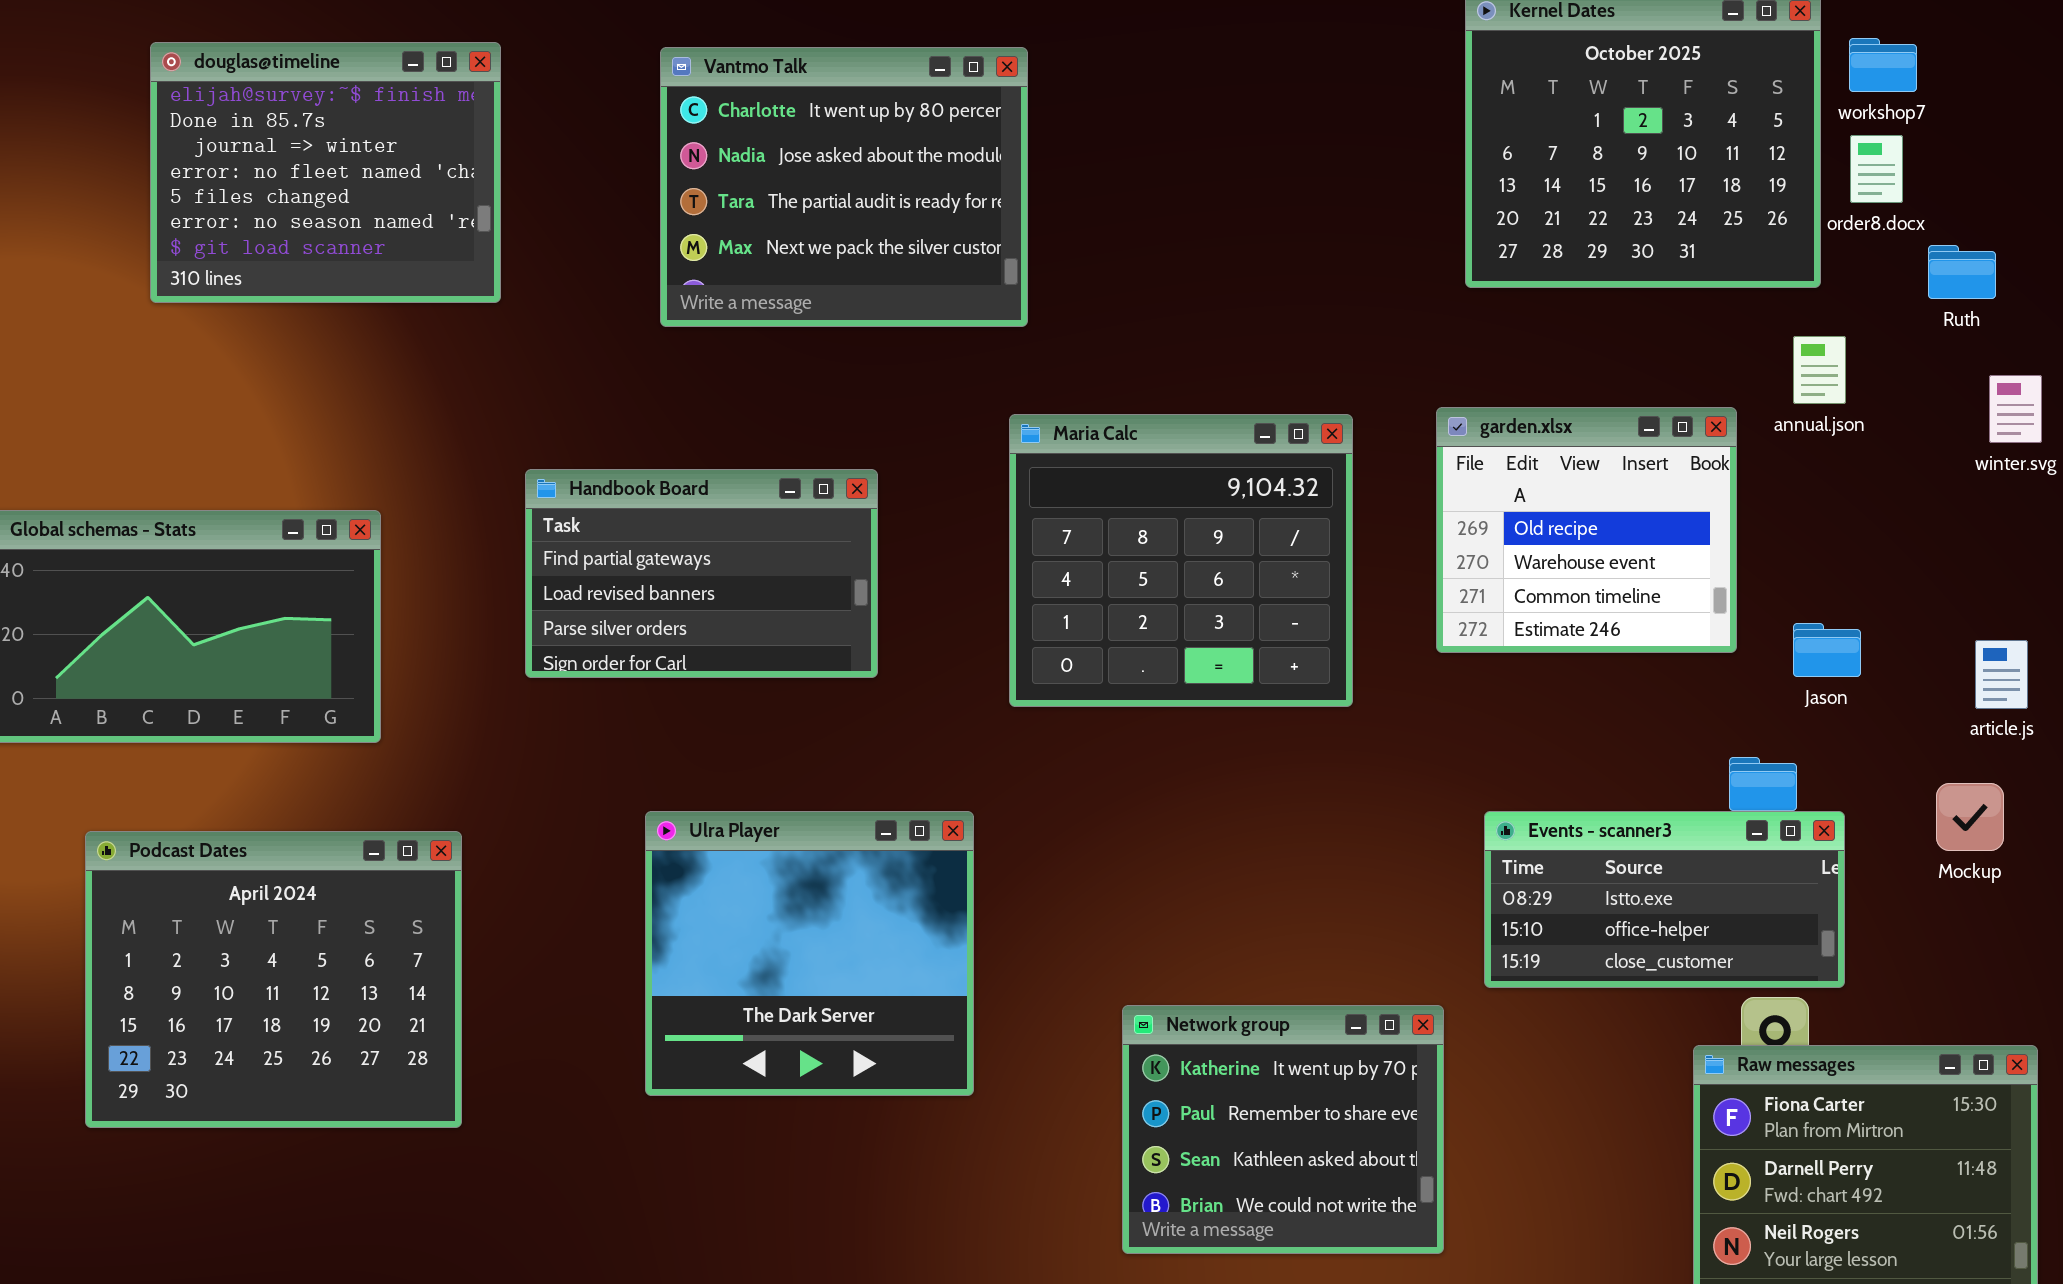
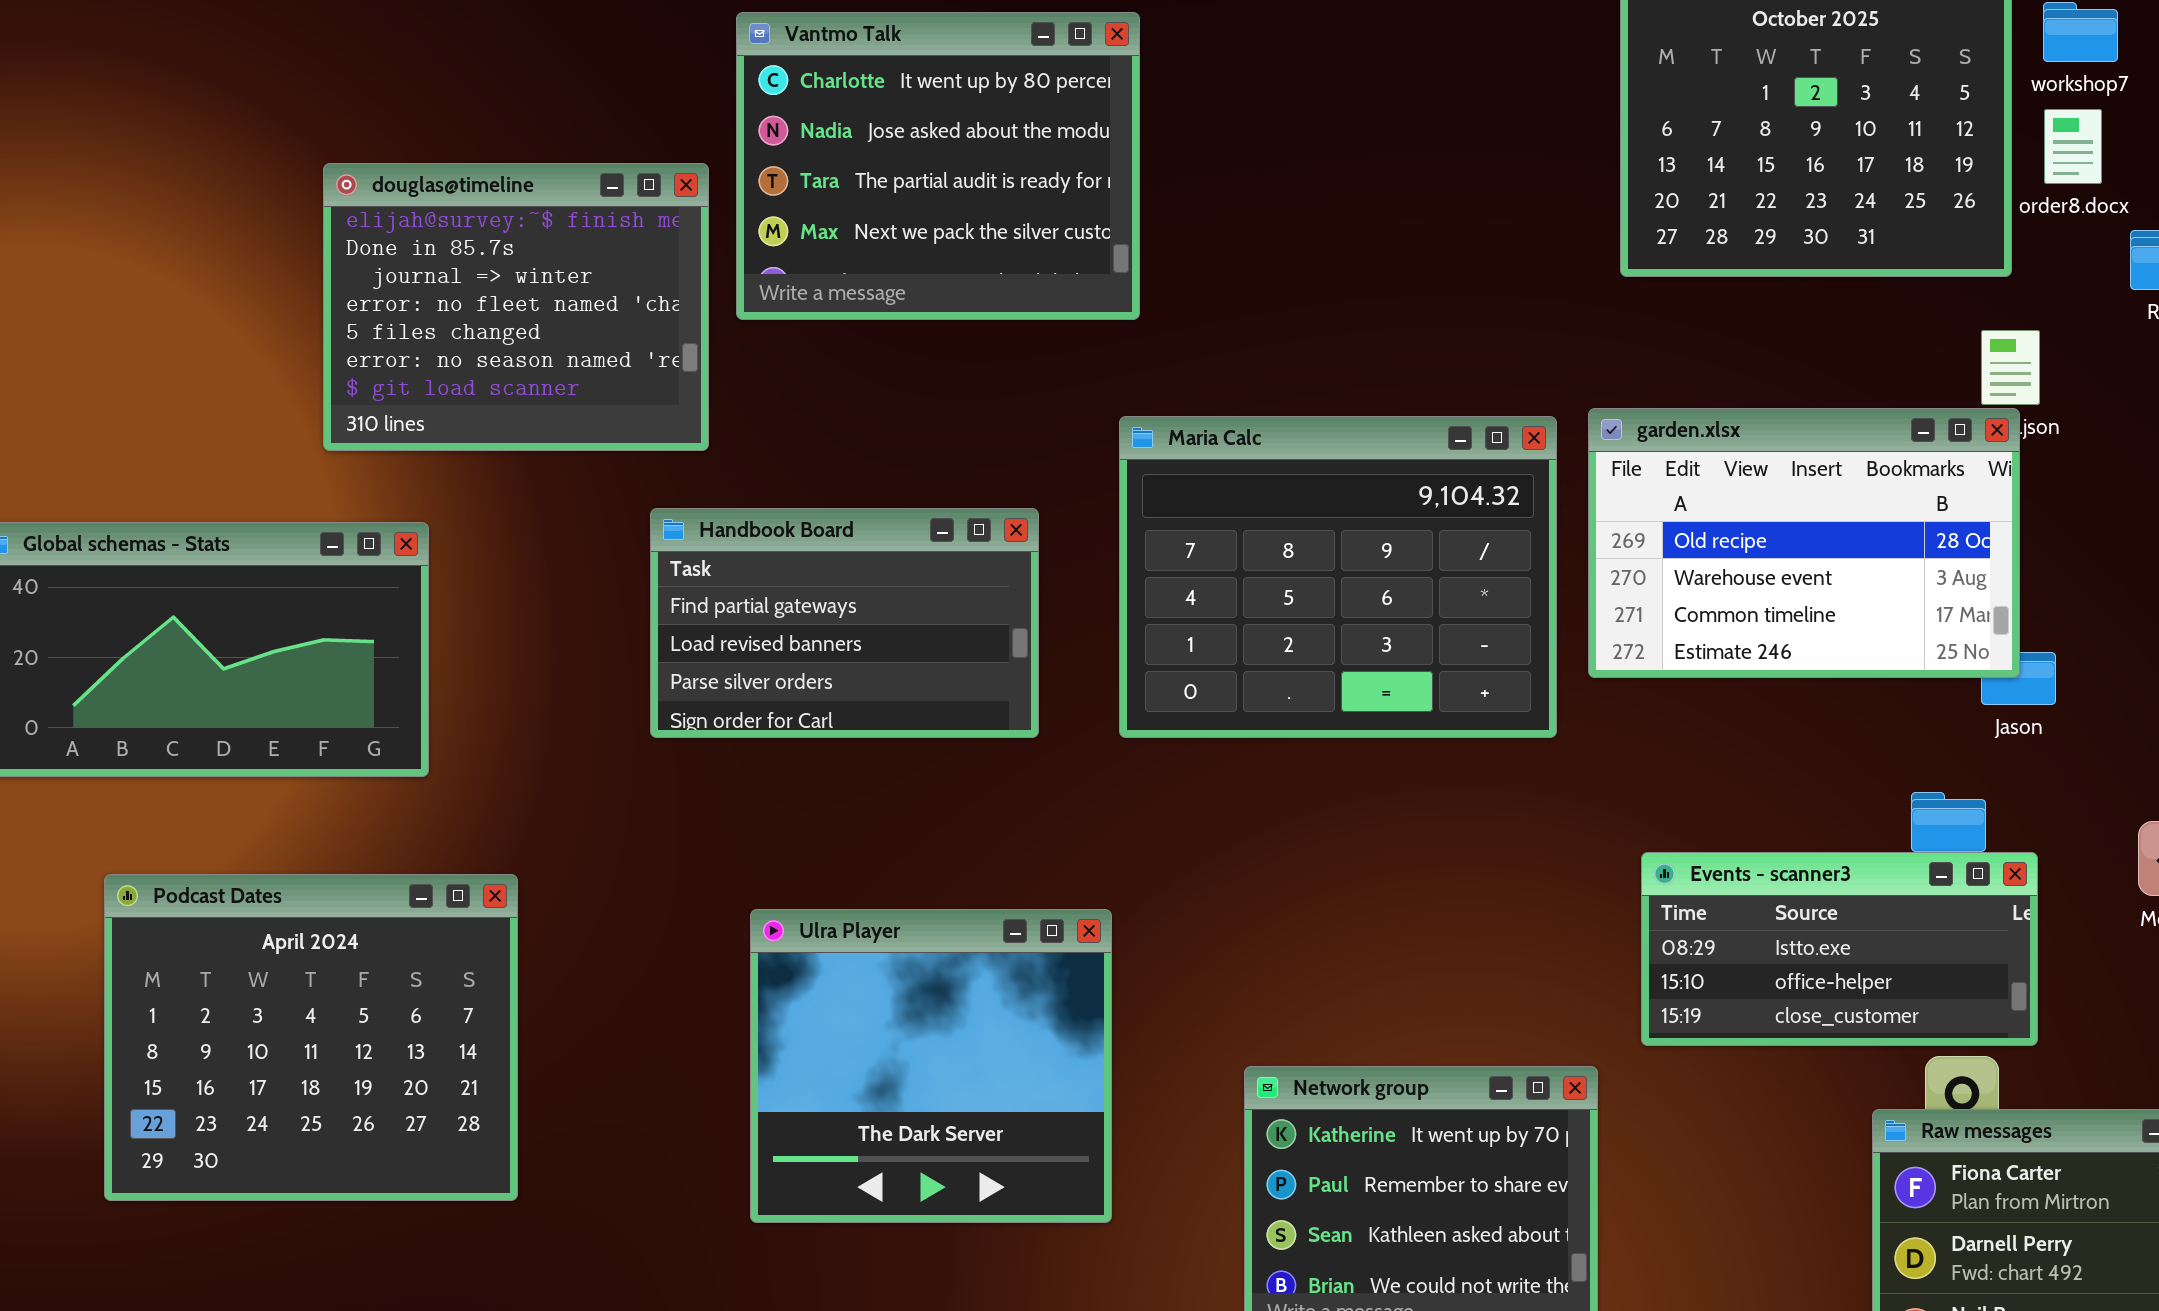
douglas@timeline: [150,42,501,303] -> [323,163,709,451], moved
garden.xlsx: [1436,407,1737,653] -> [1588,408,2020,678], resized
Maria Calc: [1009,414,1353,707] -> [1119,416,1557,738], resized
Handbook Board: [525,469,878,678] -> [650,508,1039,738], moved
Ulra Player: [645,811,974,1096] -> [750,909,1112,1223], moved

